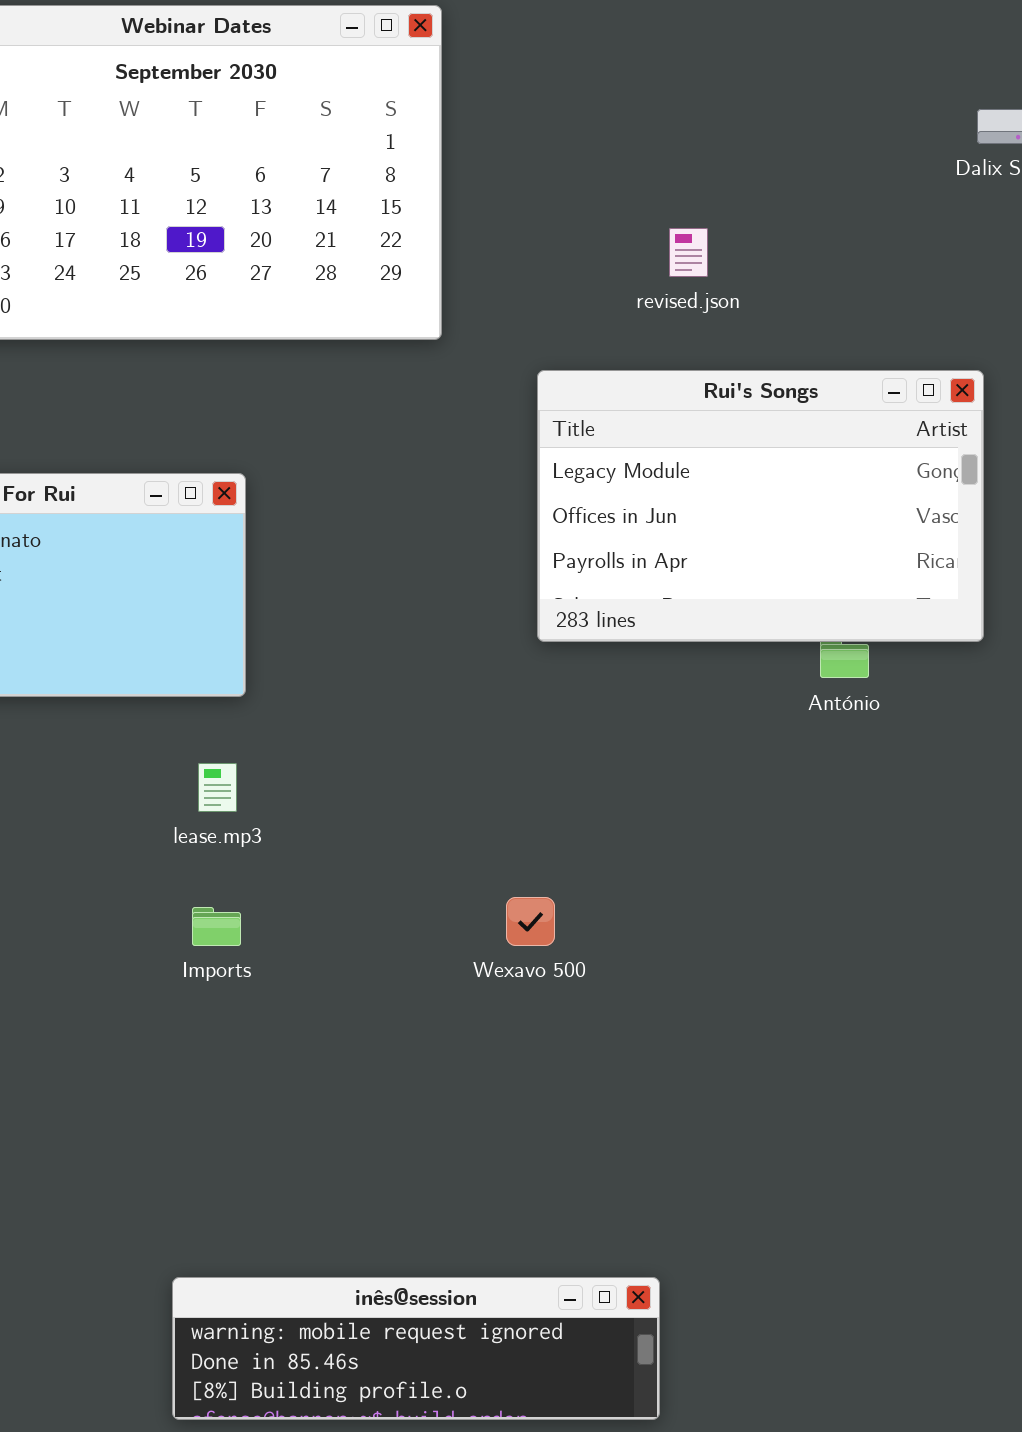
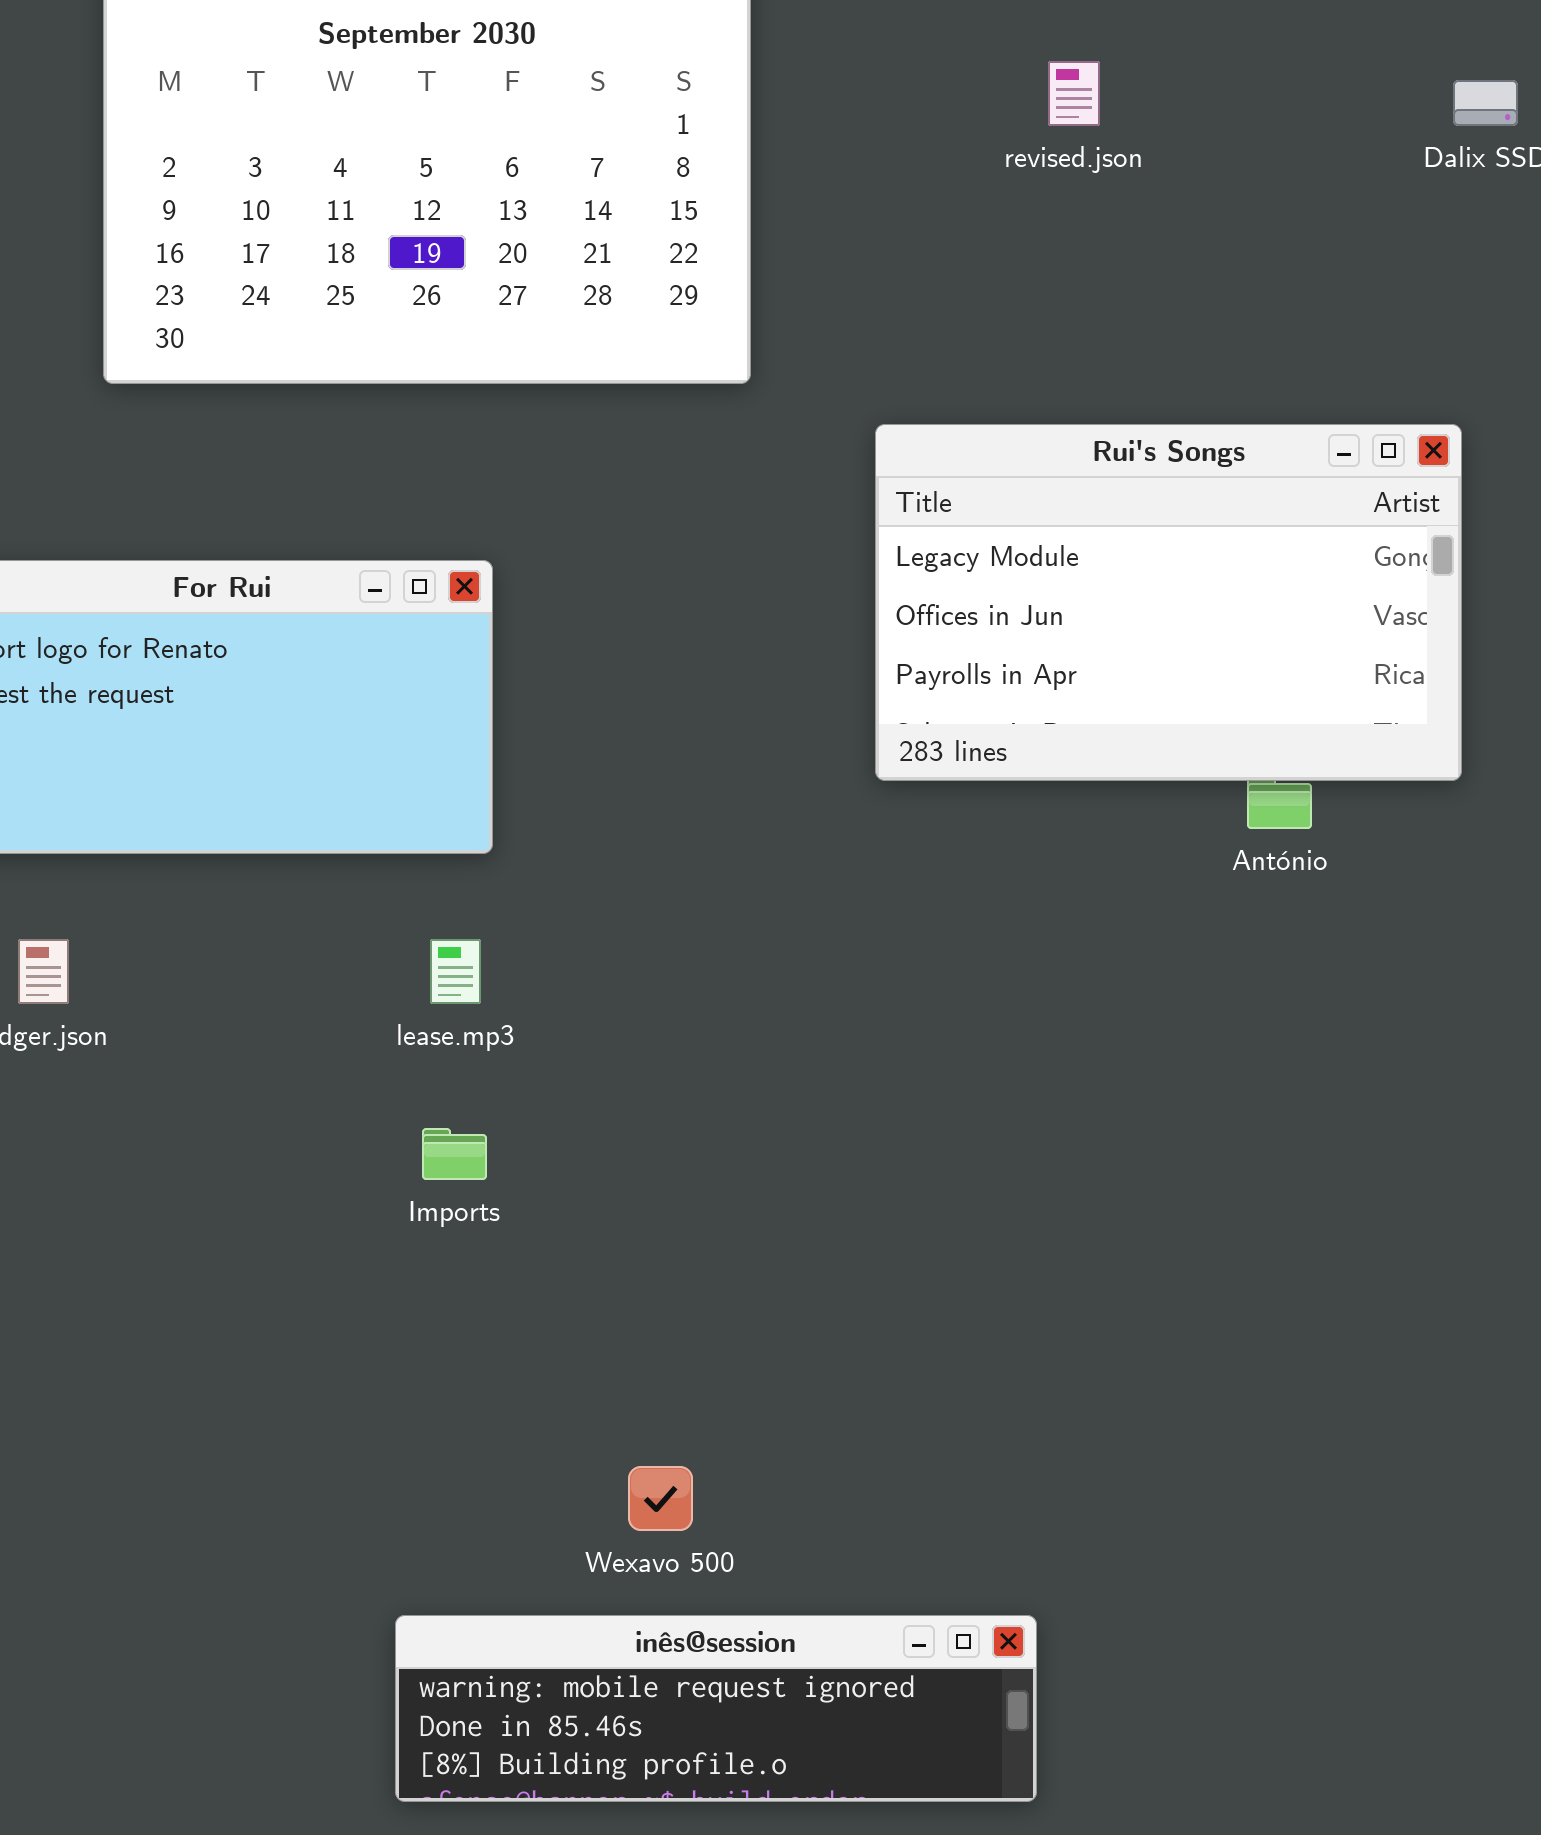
revised.json: [669,228,708,277] -> [1048,61,1100,126], moved
Wexavo 500: [506,897,555,946] -> [628,1466,693,1531], moved

